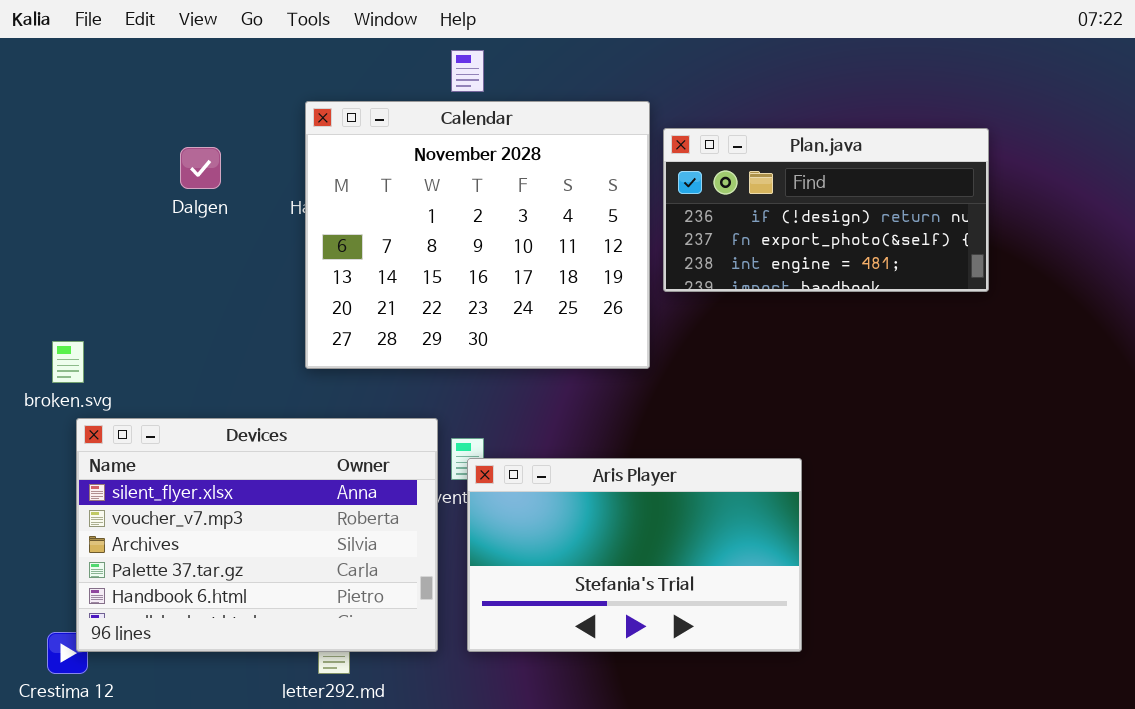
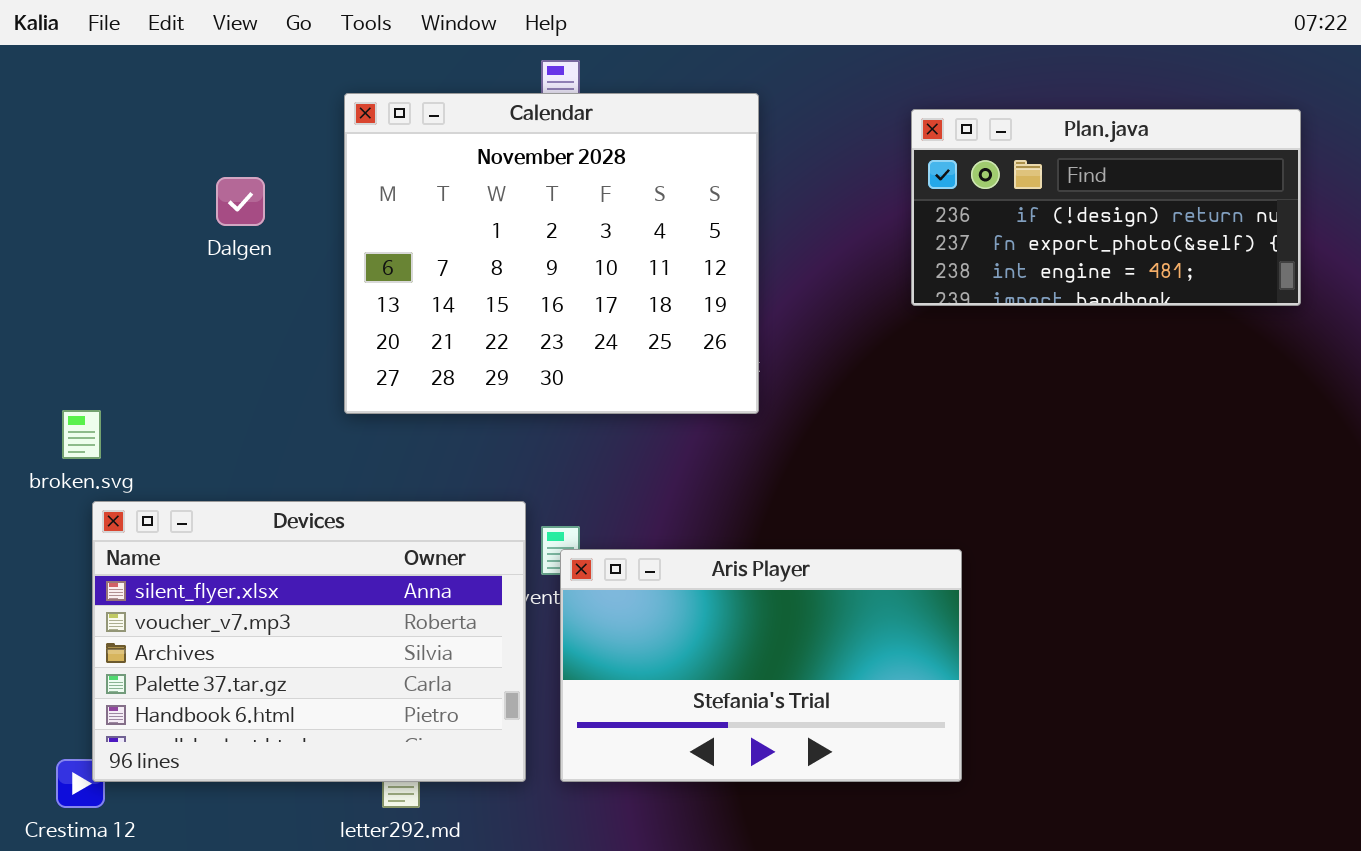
Calendar: [305,101,650,369] -> [344,93,759,414], moved
Plan.java: [663,128,989,292] -> [911,109,1301,306], moved

